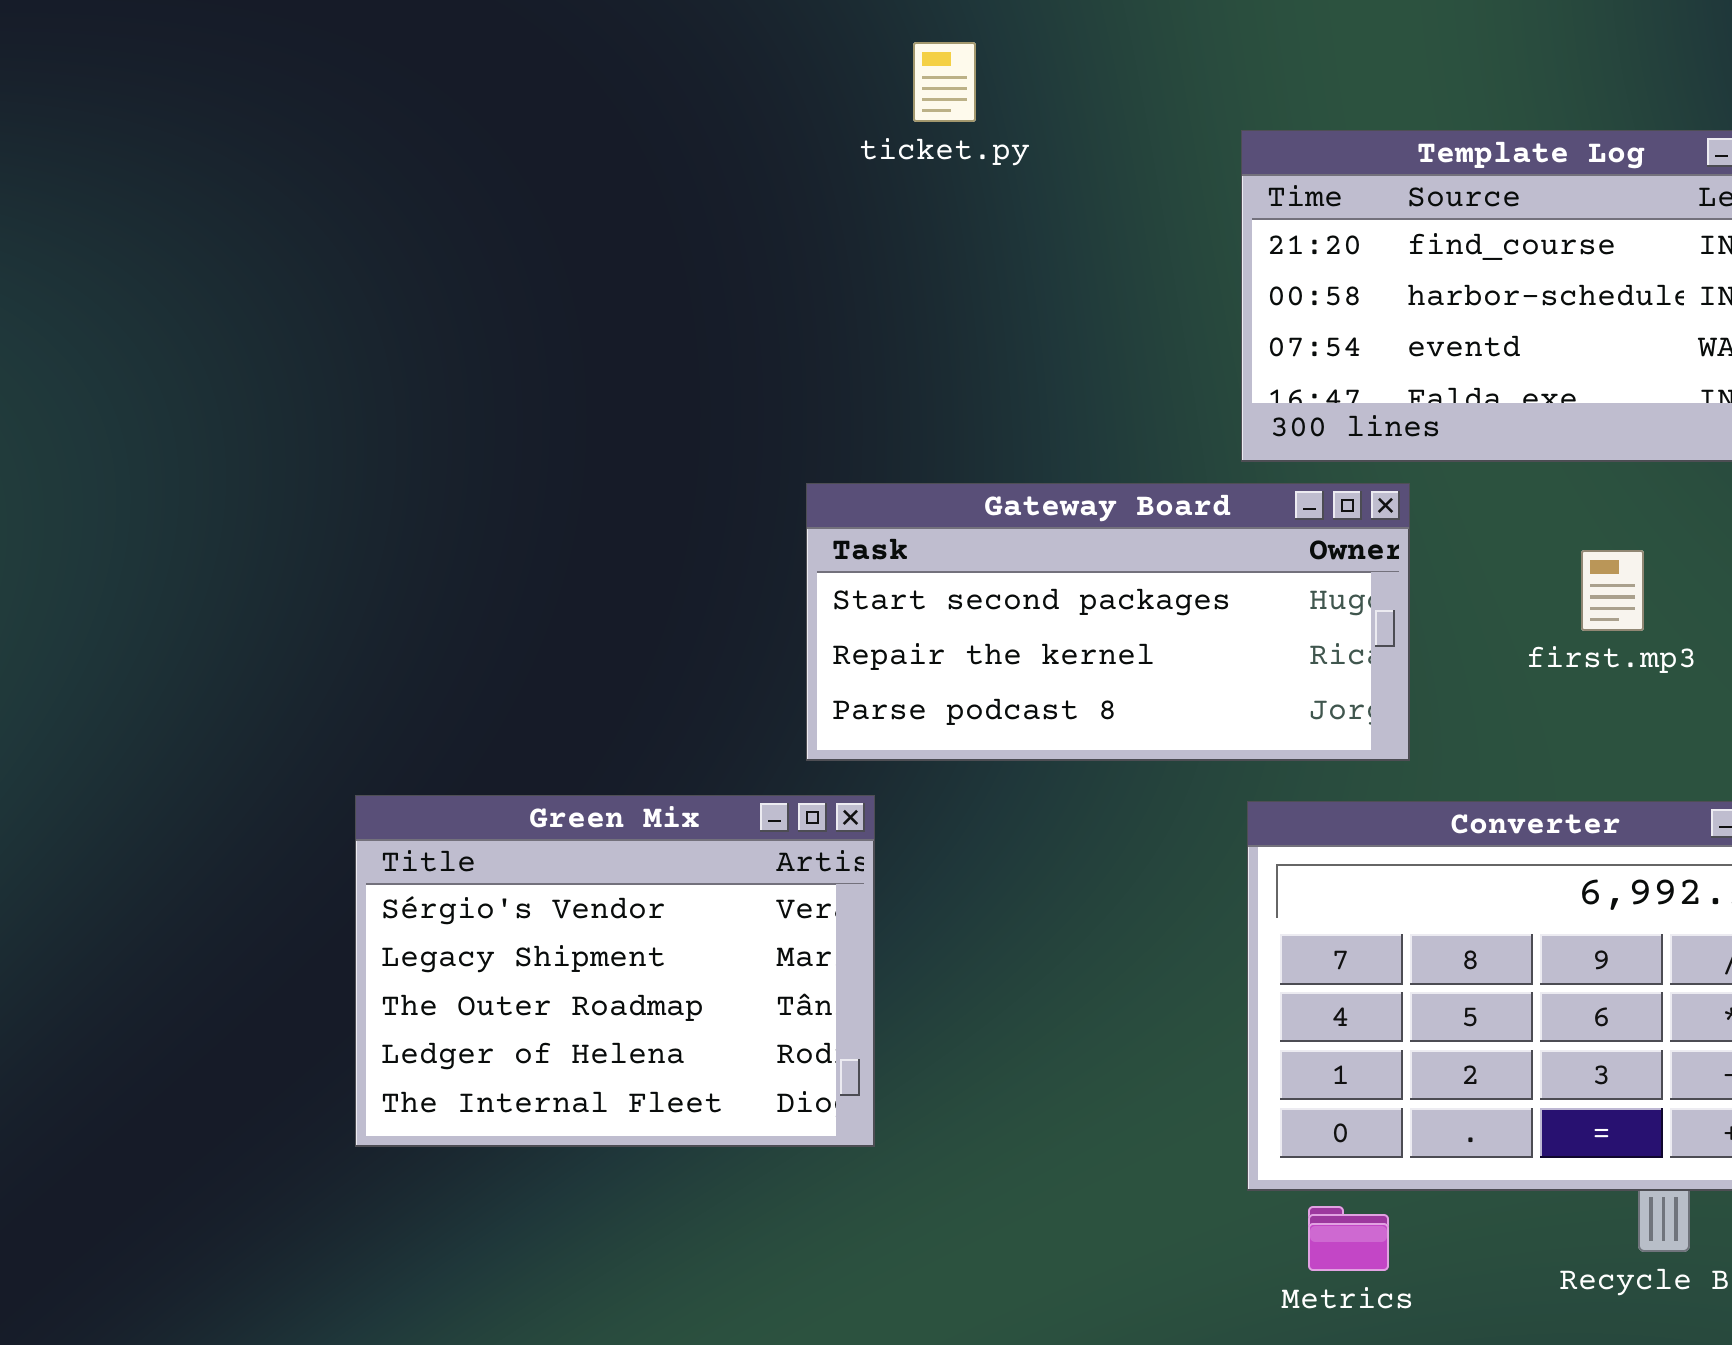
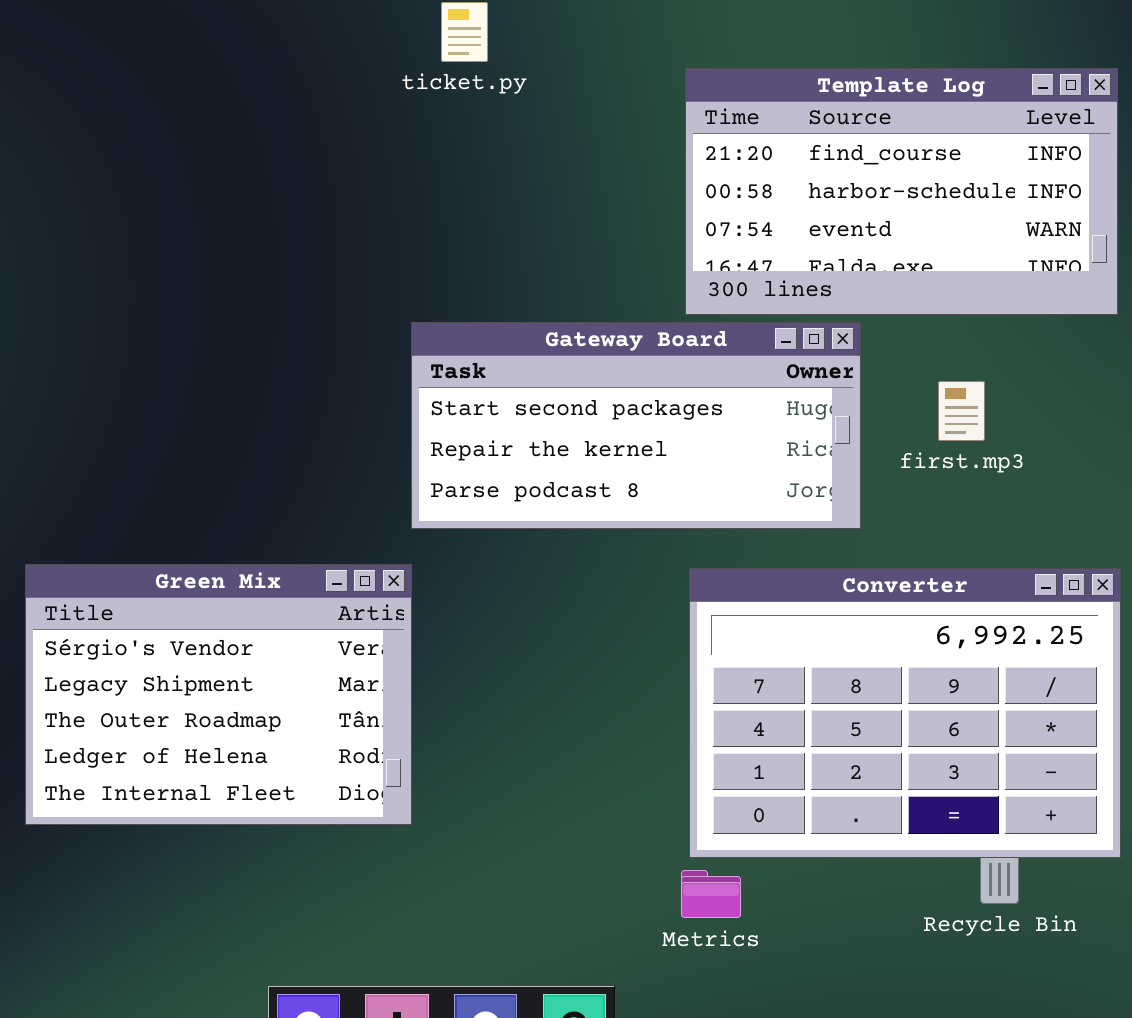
Gateway Board: [806,483,1410,761] -> [411,322,861,529], moved
Metrics: [1308,1206,1389,1271] -> [681,870,741,918], moved

